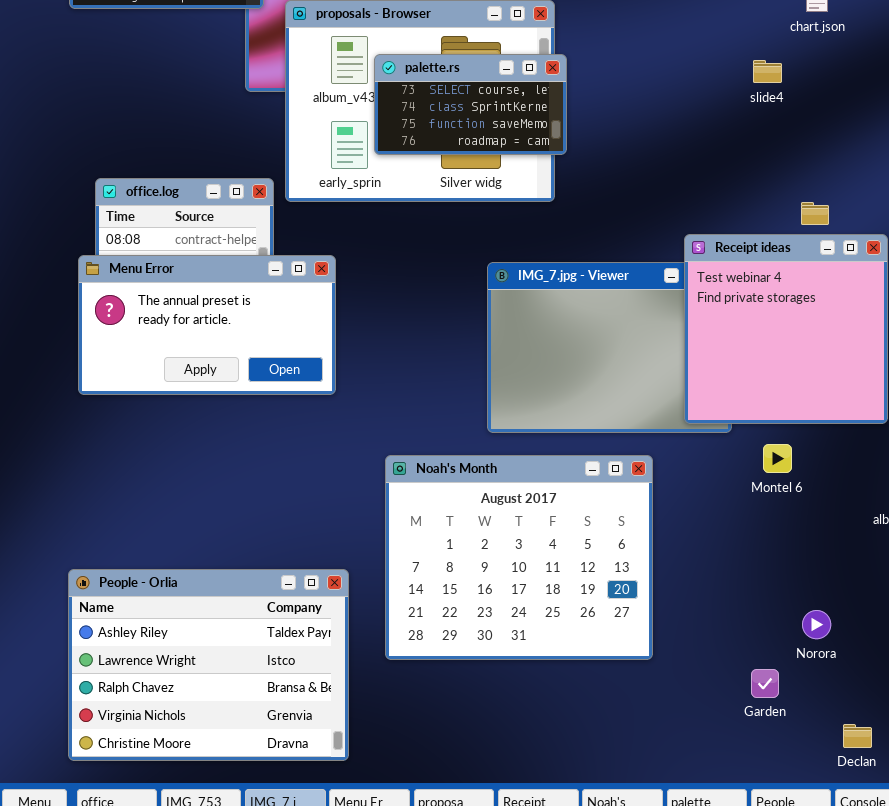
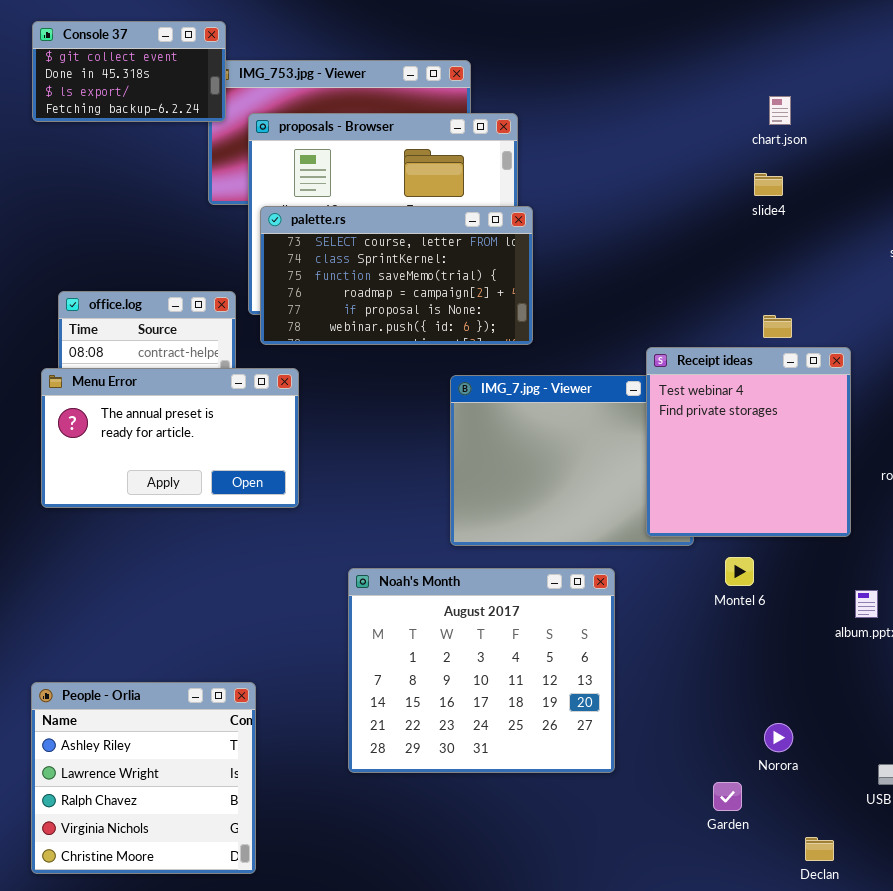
palette.rs: [374,54,567,155] -> [260,206,533,345], moved, resized
slide4: [753,60,782,83] -> [754,173,783,196], moved
People - Orlia: [68,569,349,761] -> [31,682,256,874], resized

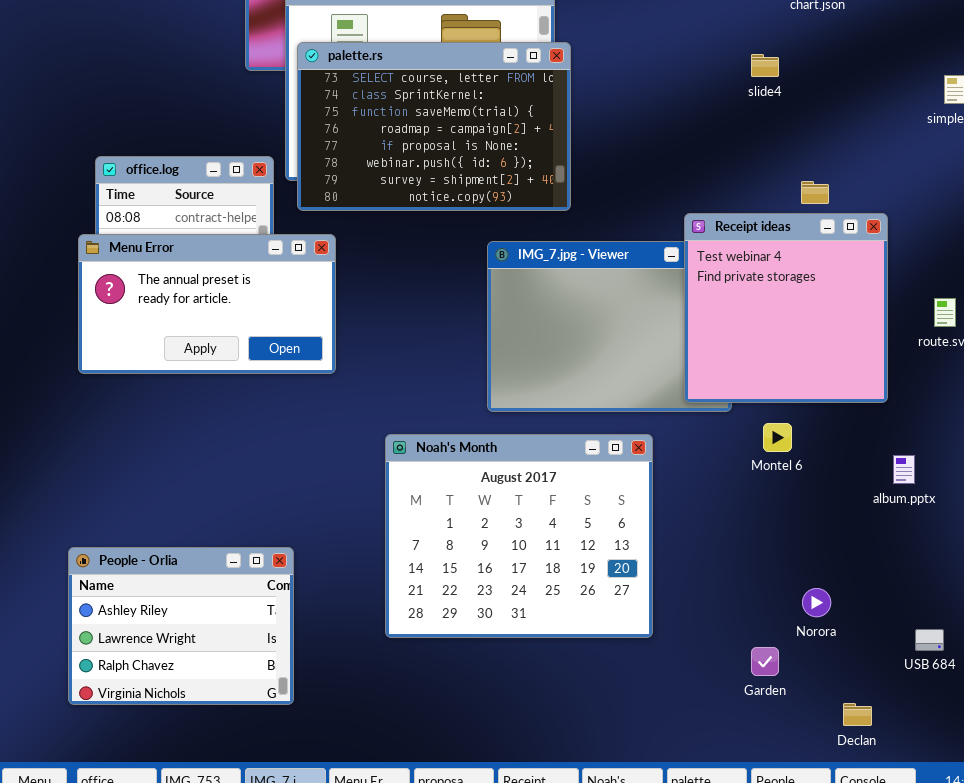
slide4: [754,173,783,196] -> [751,54,779,77], moved
palette.rs: [260,206,533,345] -> [297,42,571,211], resized
People - Orlia: [31,682,256,874] -> [68,547,294,705], resized

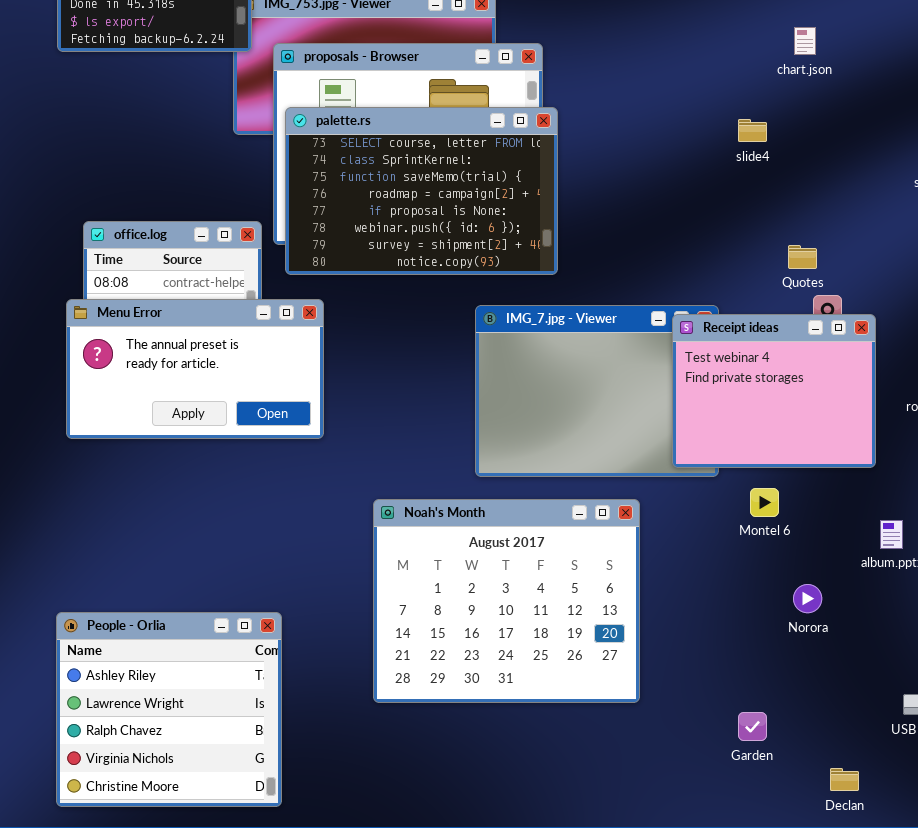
Receipt ideas: [684,213,888,403] -> [672,314,876,468], resized
People - Orlia: [68,547,294,705] -> [56,612,282,807], resized
Norora: [802,588,831,617] -> [793,584,822,613], moved

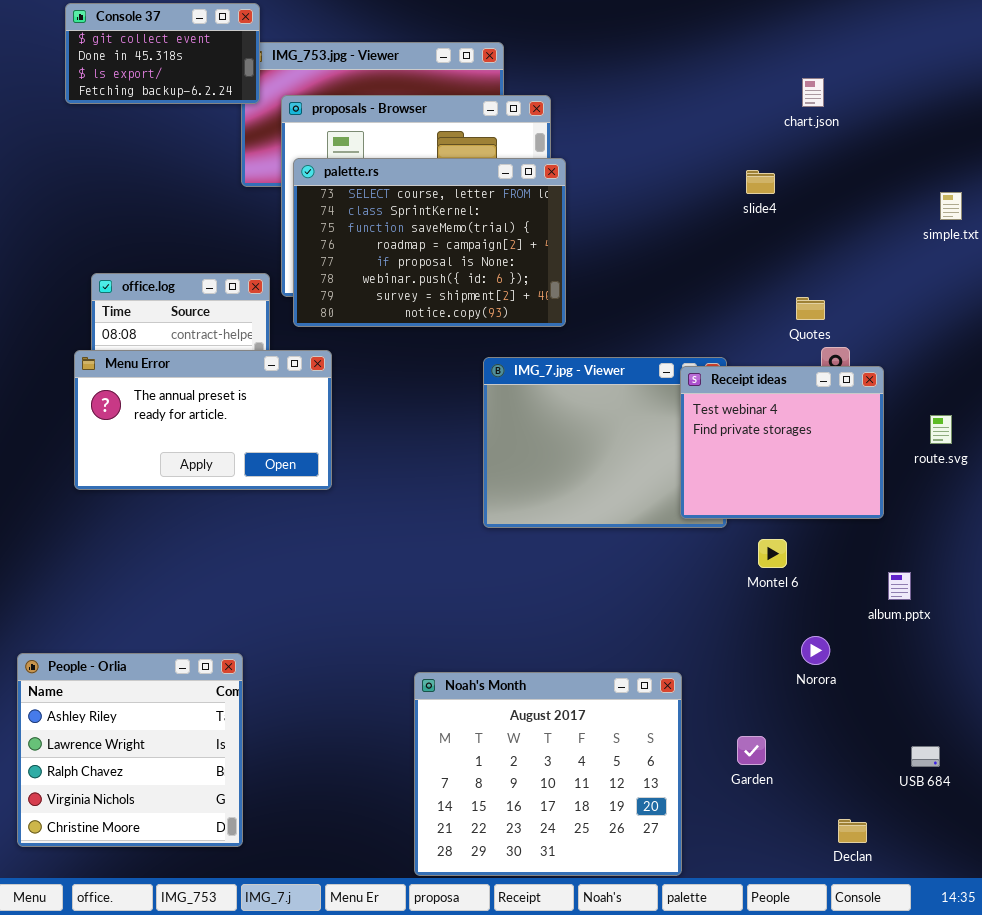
Noah's Month: [373,499,640,703] -> [414,672,682,876], moved
People - Orlia: [56,612,282,807] -> [17,653,243,847], moved
Garden: [738,712,767,741] -> [737,736,766,765], moved

